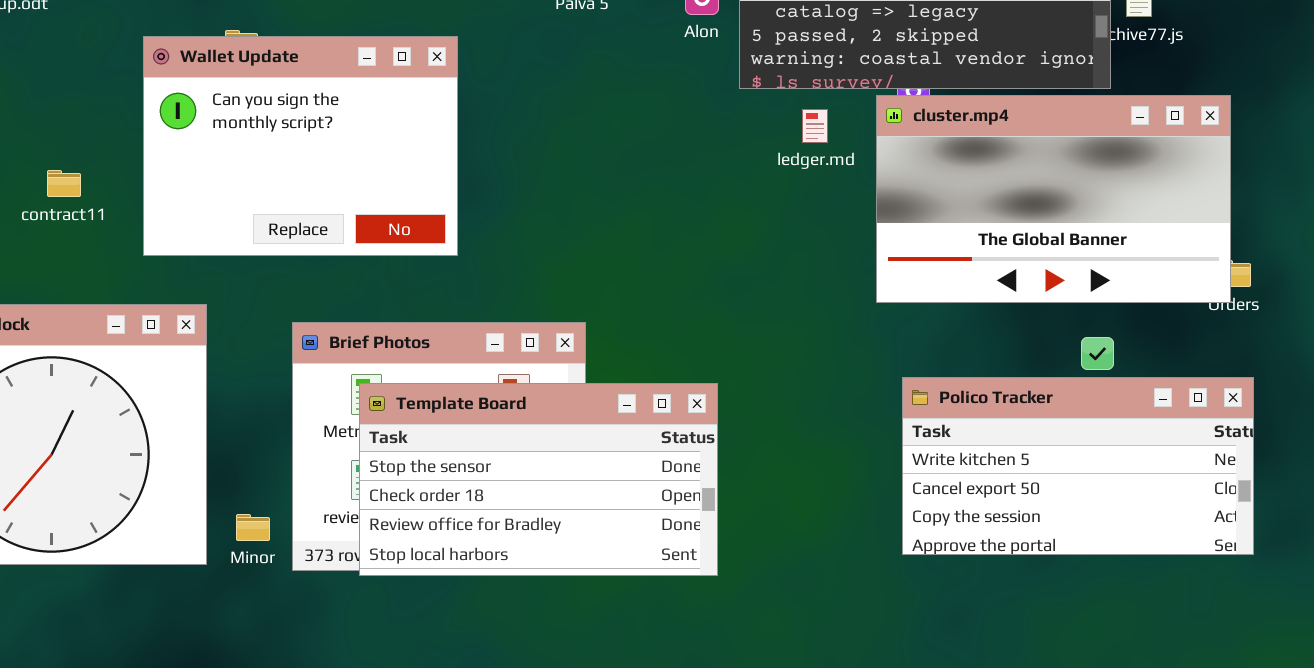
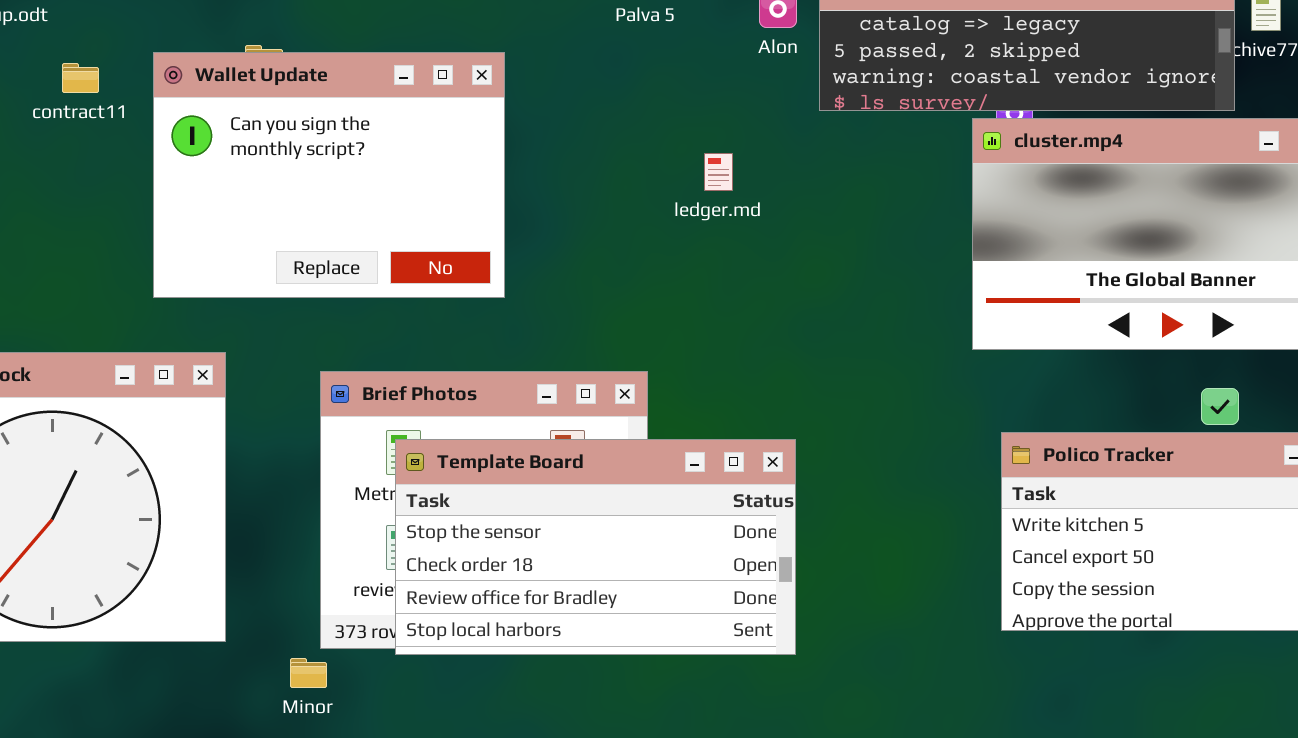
ledger.md: [802,109,828,143] -> [704,153,733,191], moved
contract11: [47,170,81,197] -> [62,63,99,93], moved
Minor: [236,514,270,541] -> [290,658,327,688], moved

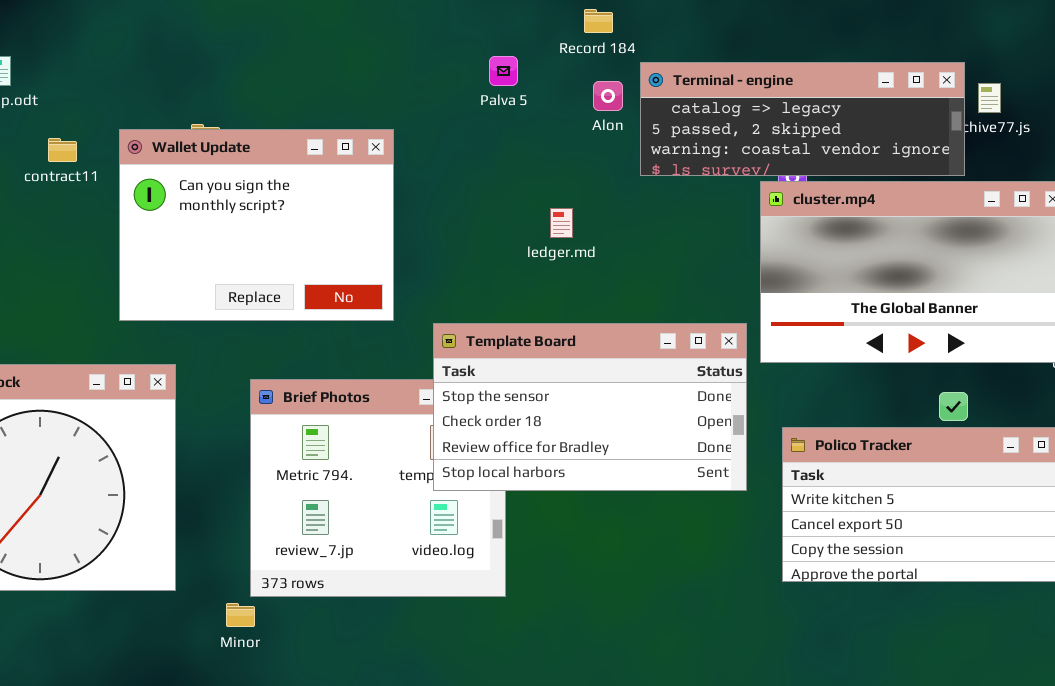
Template Board: [395,439,796,655] -> [433,323,747,491], moved

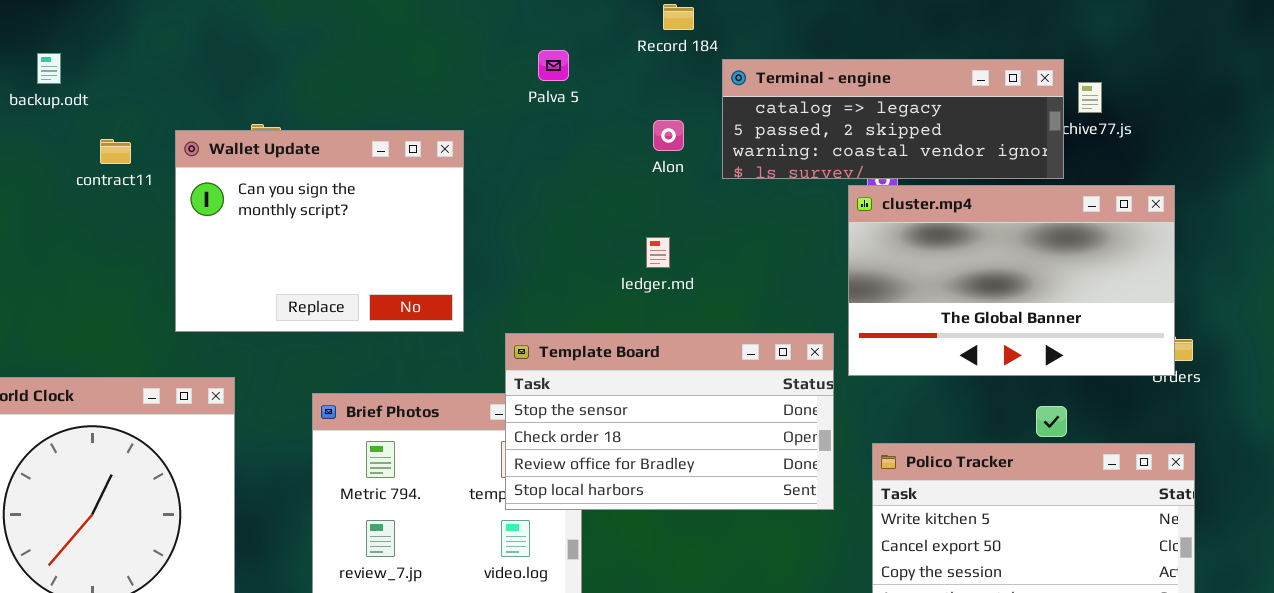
Palva 5: [489,56,518,86] -> [538,50,569,81], moved
Alon: [593,81,623,111] -> [653,120,684,151], moved
ledger.md: [550,208,573,238] -> [646,237,670,268], moved

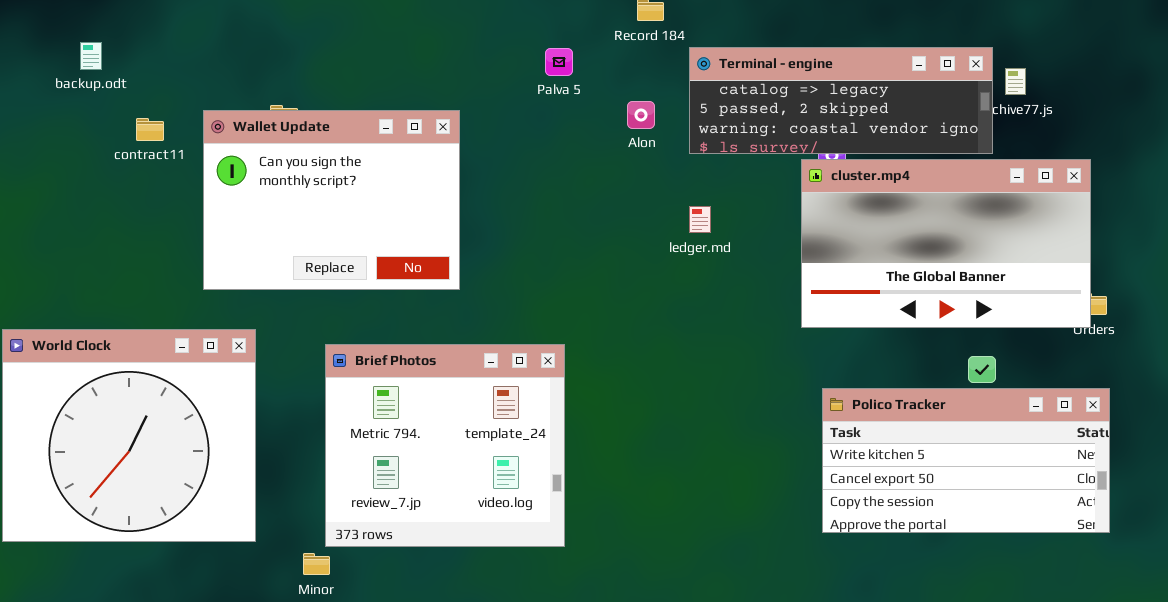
Palva 5: [538,50,569,81] -> [545,48,573,76], moved
ledger.md: [646,237,670,268] -> [689,206,711,233], moved
Template Board: [505,333,834,510] -> none, closed

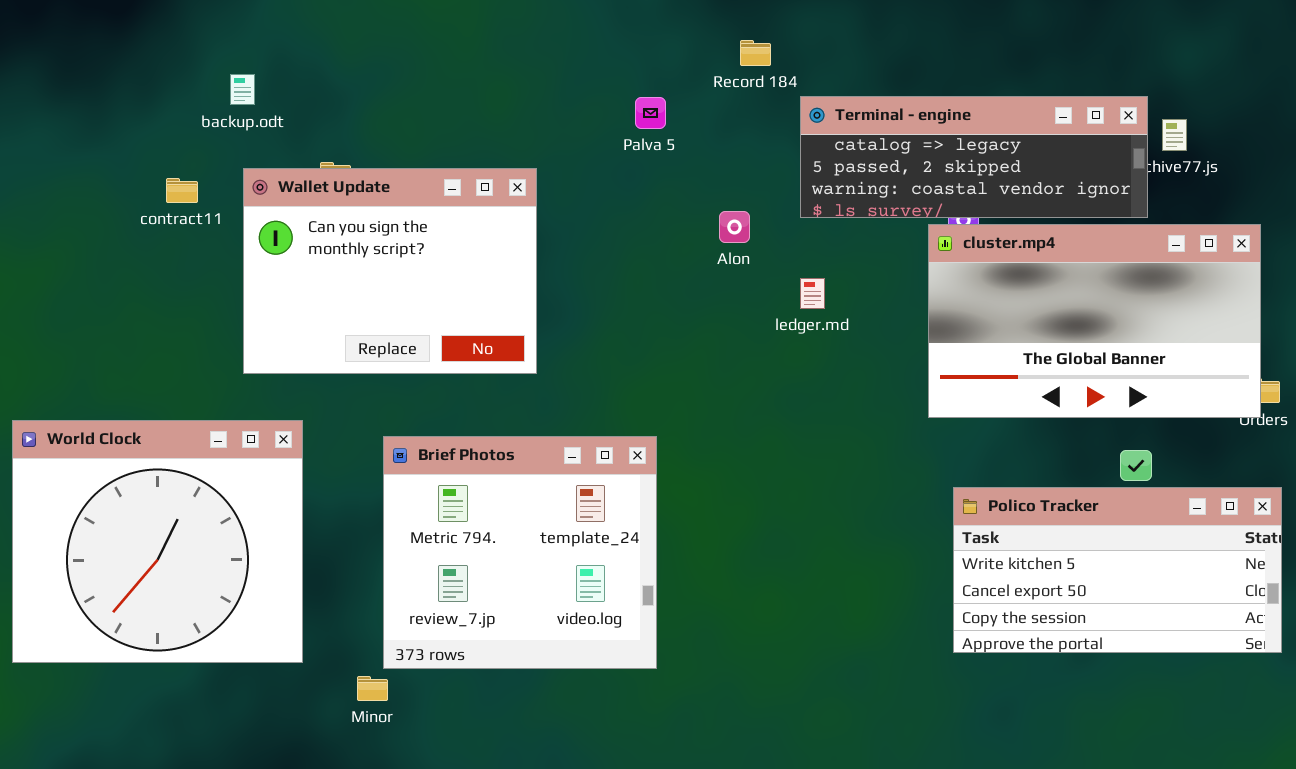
backup.odt: [80,42,102,70] -> [230,74,255,105], moved
Alon: [627,101,655,129] -> [719,211,750,243], moved

